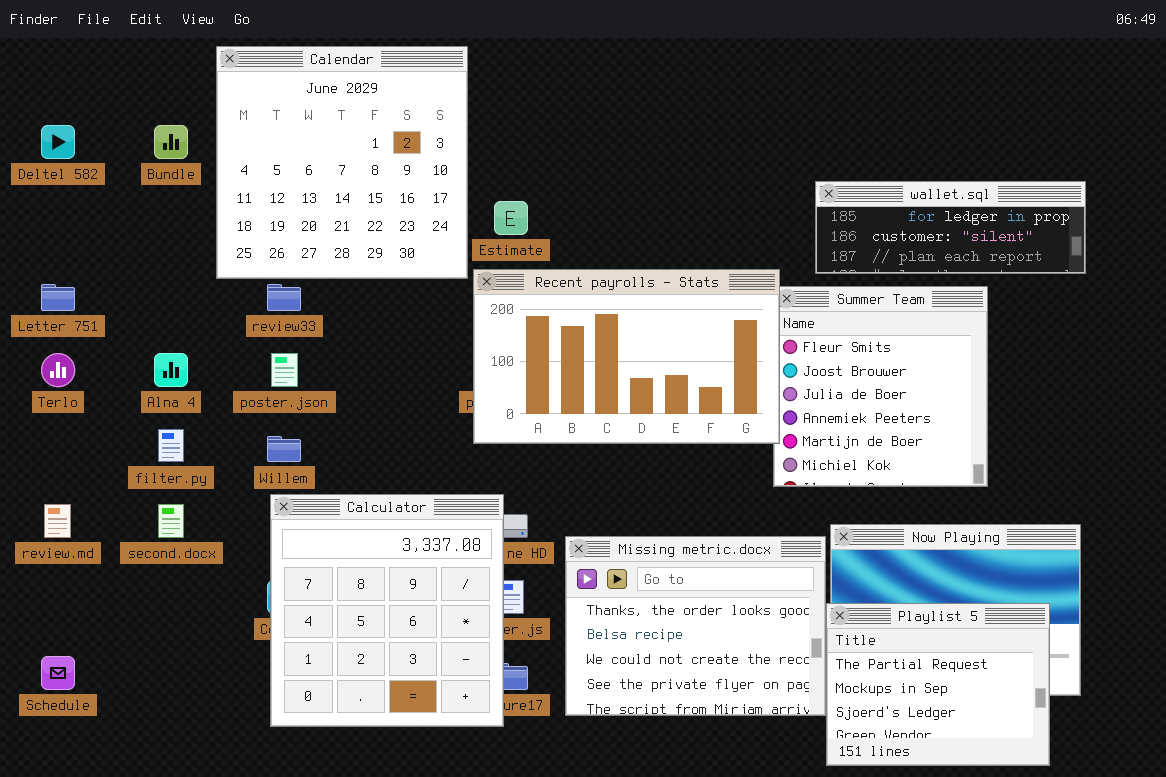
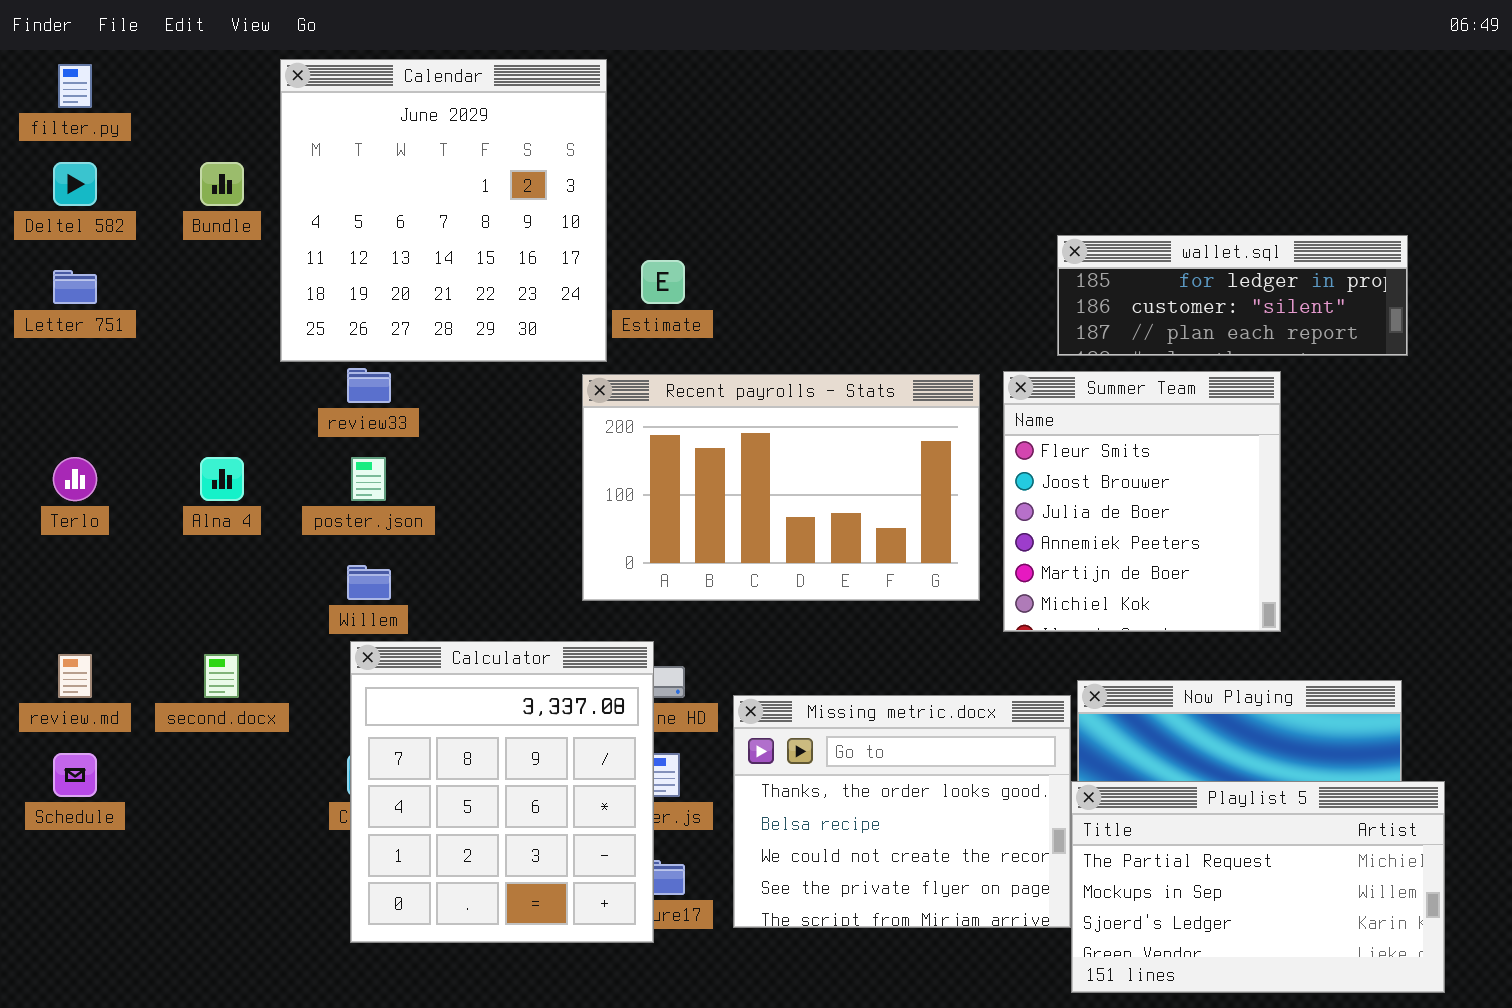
Recent payrolls - Stats: [473,269,780,444] -> [582,374,980,601], moved
Letter 751: [41,284,75,311] -> [53,270,97,304], moved
filter.py: [158,429,184,462] -> [58,64,92,108], moved
Playlist 5: [826,603,1050,766] -> [1071,781,1445,993], resized
Schedule: [41,656,75,690] -> [53,753,97,797], moved

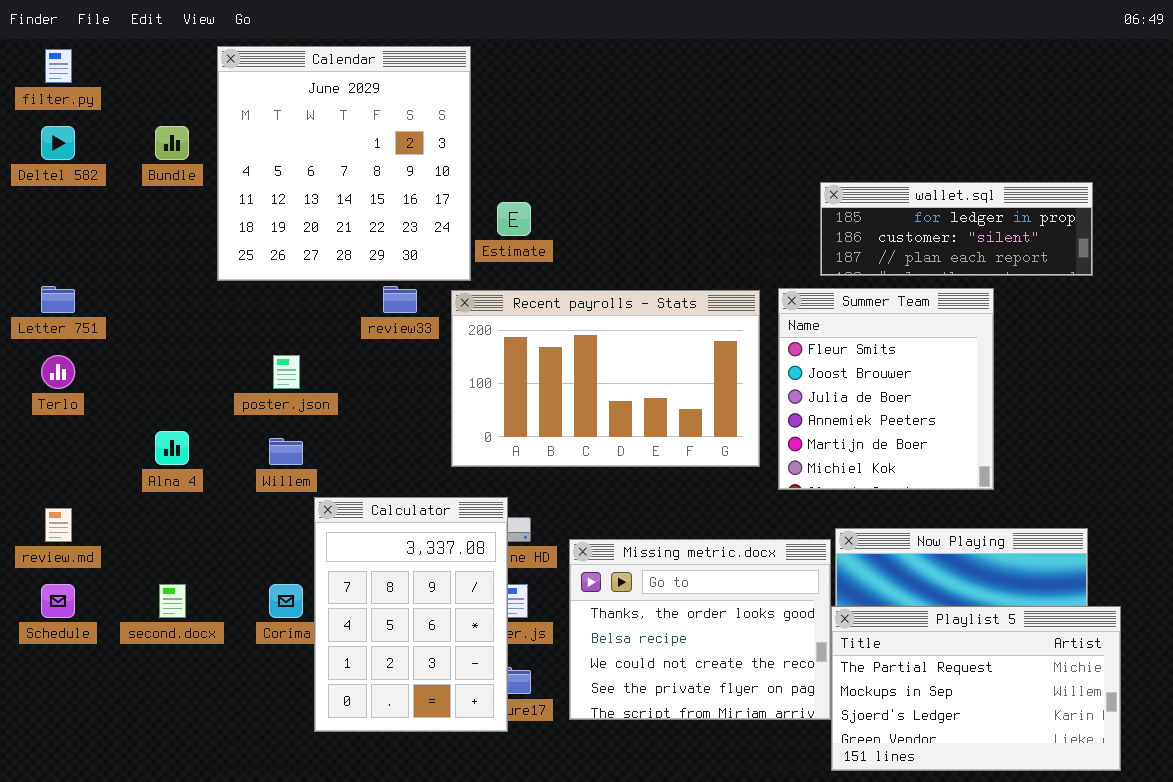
Letter 751: [53,270,97,304] -> [41,286,75,313], moved
review33: [347,368,391,403] -> [383,286,417,313], moved
Alna 4: [200,457,244,501] -> [155,431,189,465], moved
Calculator: [350,641,654,943] -> [314,497,508,732], resized
second.docx: [204,654,239,698] -> [159,584,186,618], moved

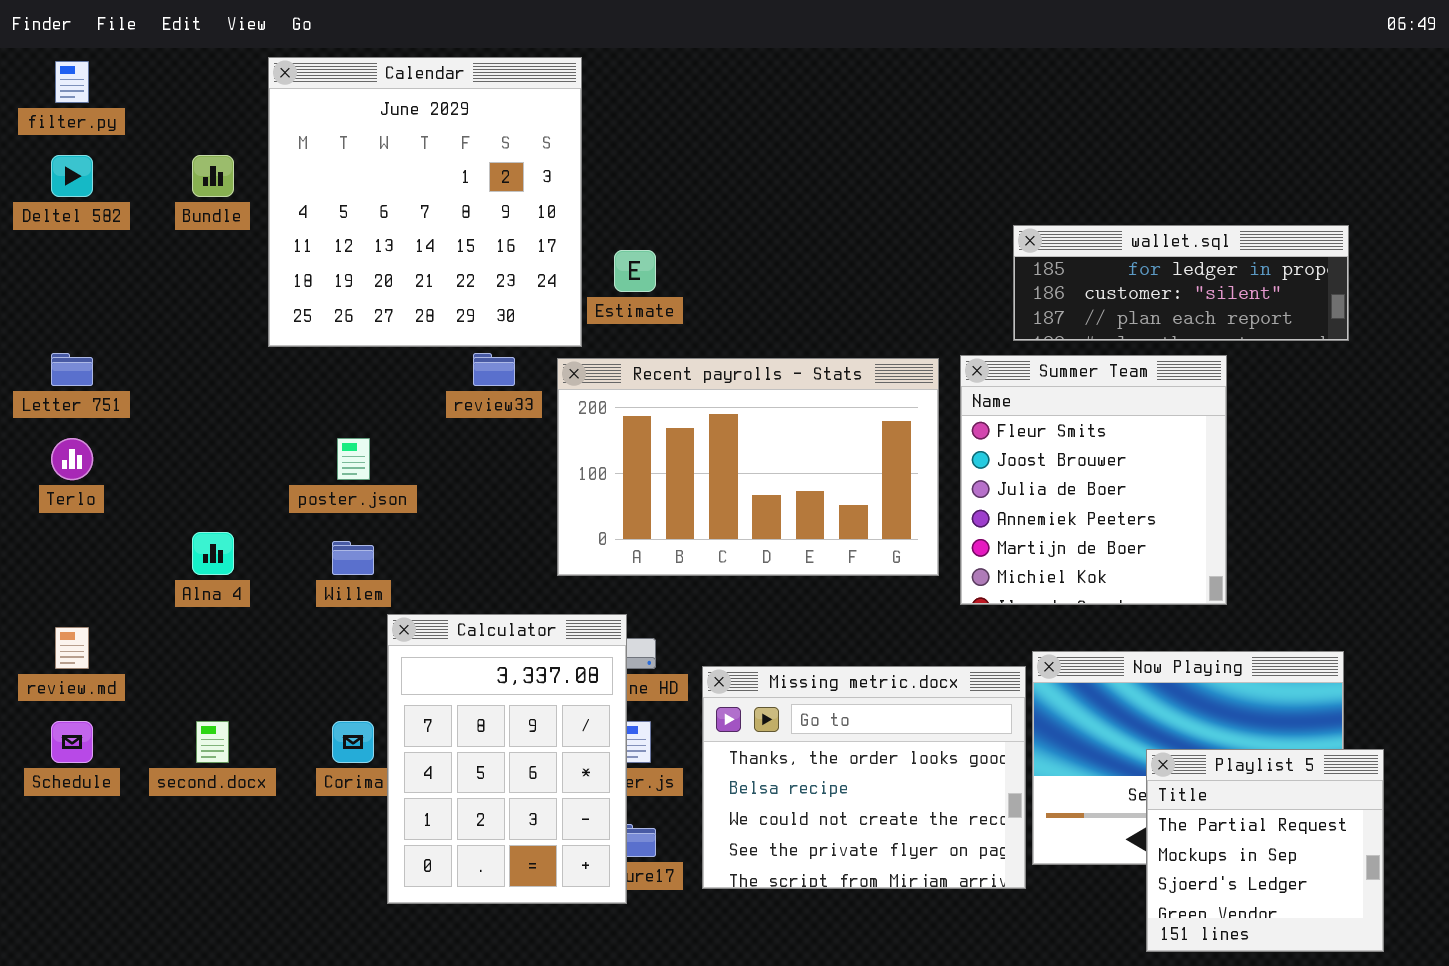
Playlist 5: [831,606,1121,771] -> [1146,749,1384,952], resized

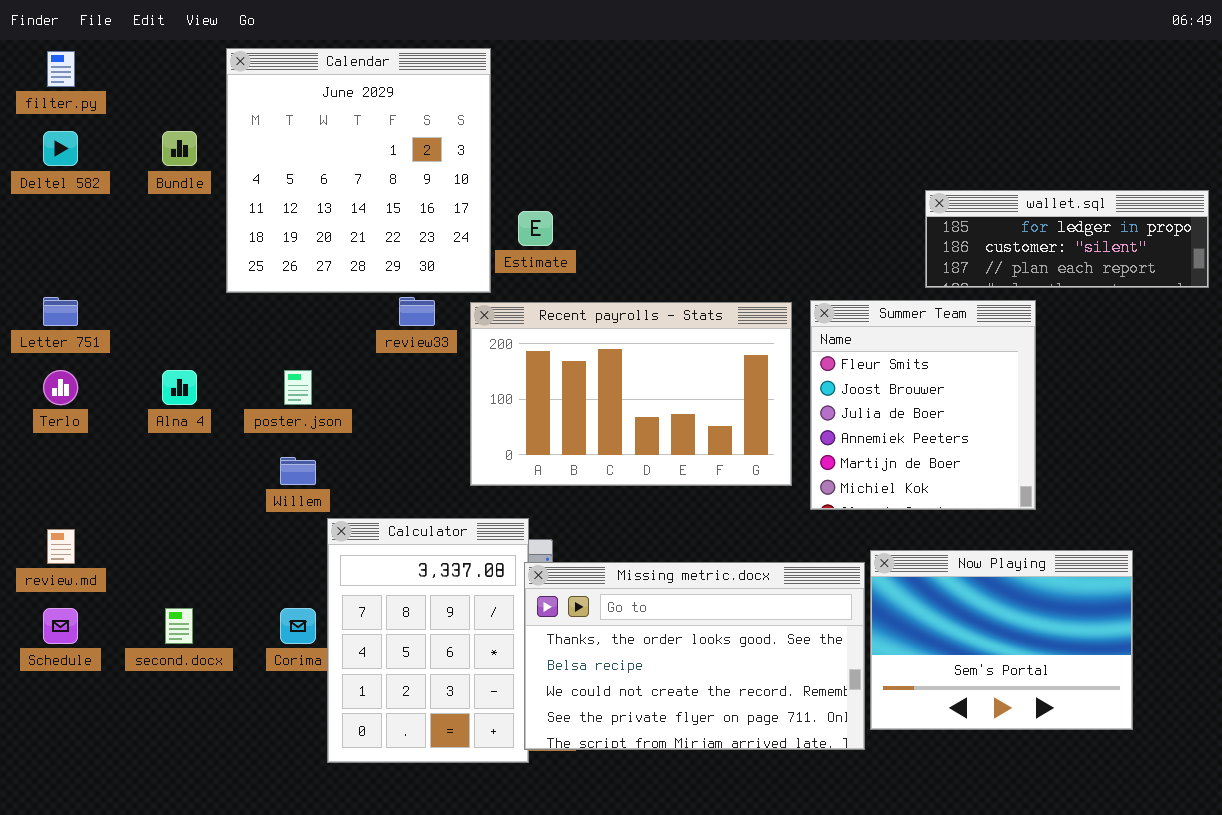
wallet.sql: [1013,225,1349,341] -> [925,190,1209,288], moved
Alna 4: [192,532,234,575] -> [162,370,197,405], moved
Missing metric.docx: [702,666,1026,889] -> [524,562,865,750], resized
Playlist 5: [1146,749,1384,952] -> none, closed

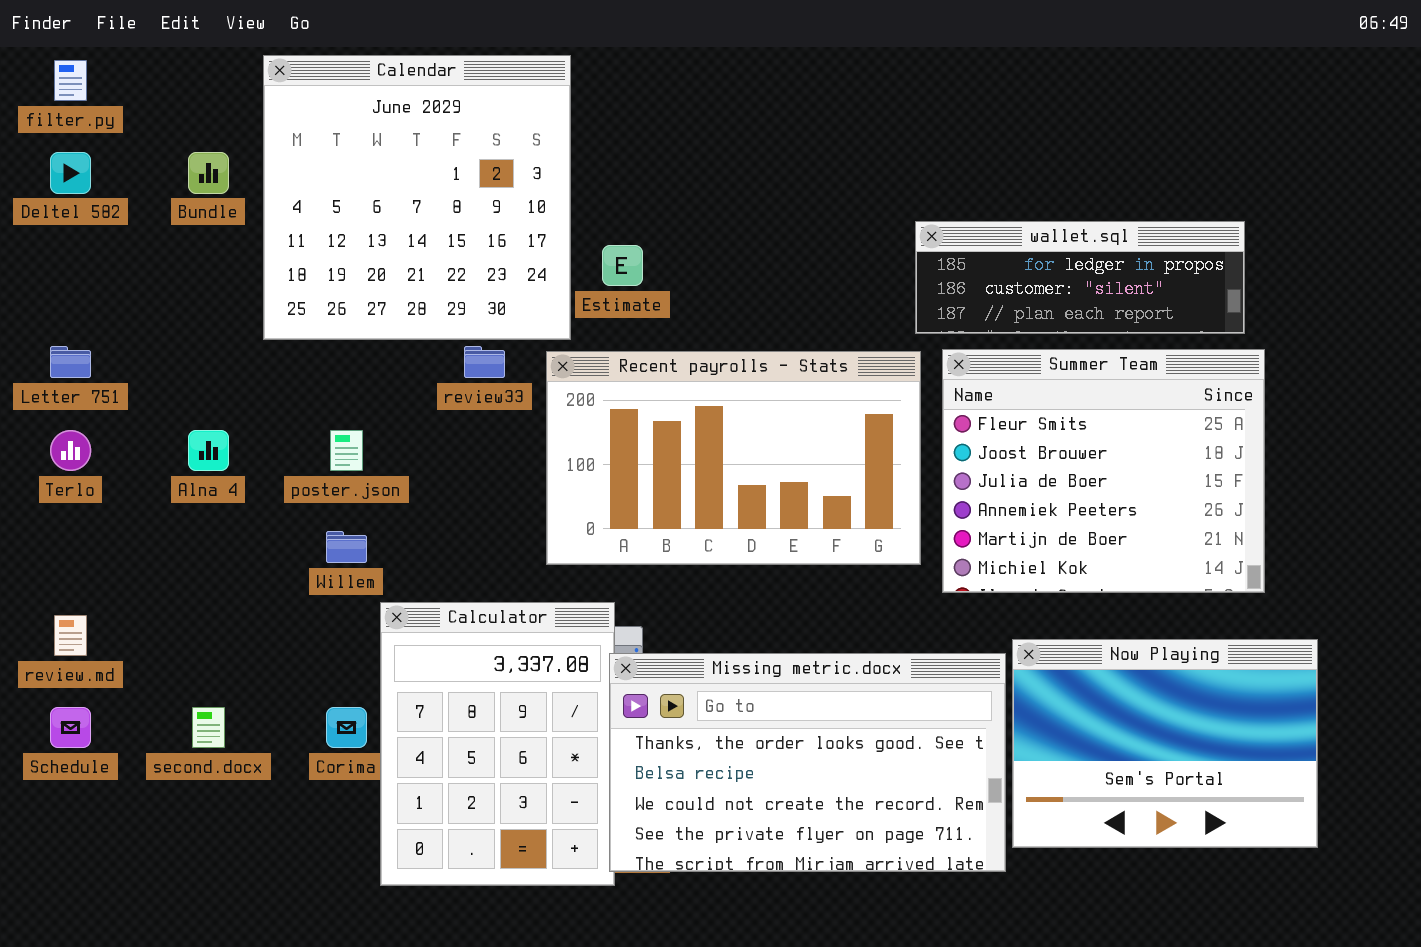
wallet.sql: [925,190,1209,288] -> [915,221,1245,334], moved
Summer Team: [810,300,1036,510] -> [942,349,1265,593], resized

